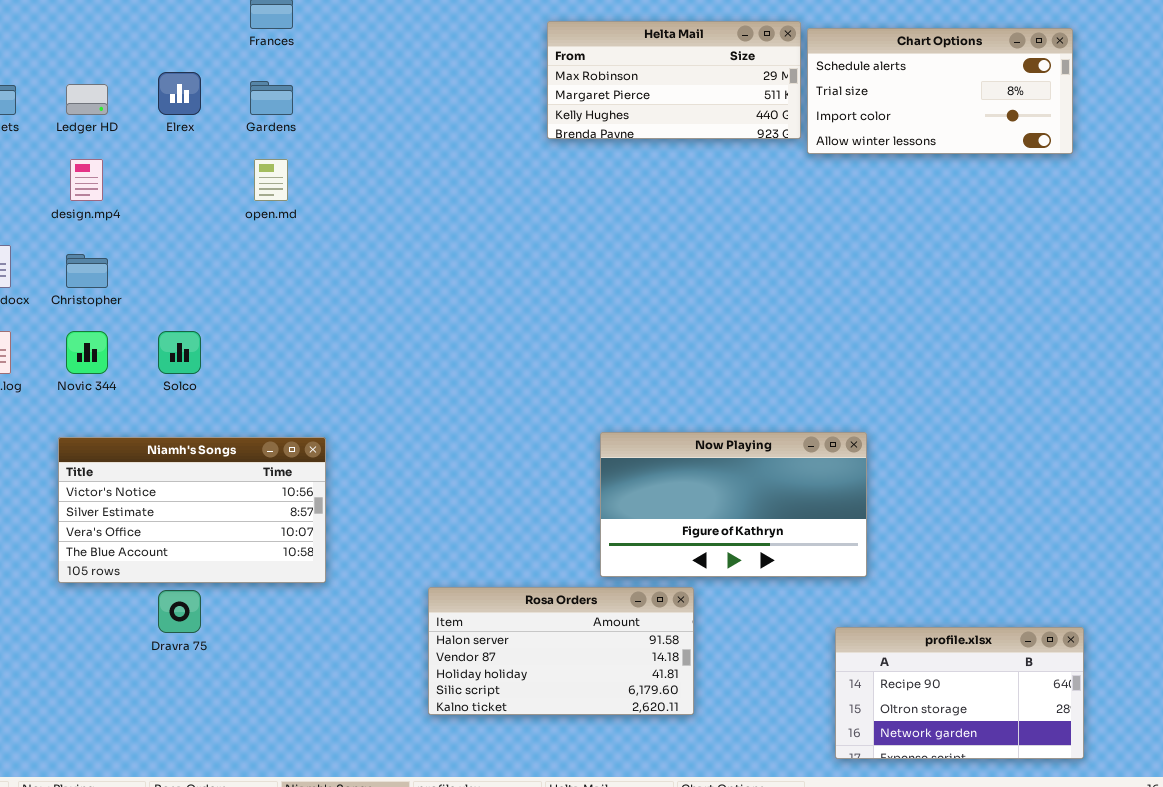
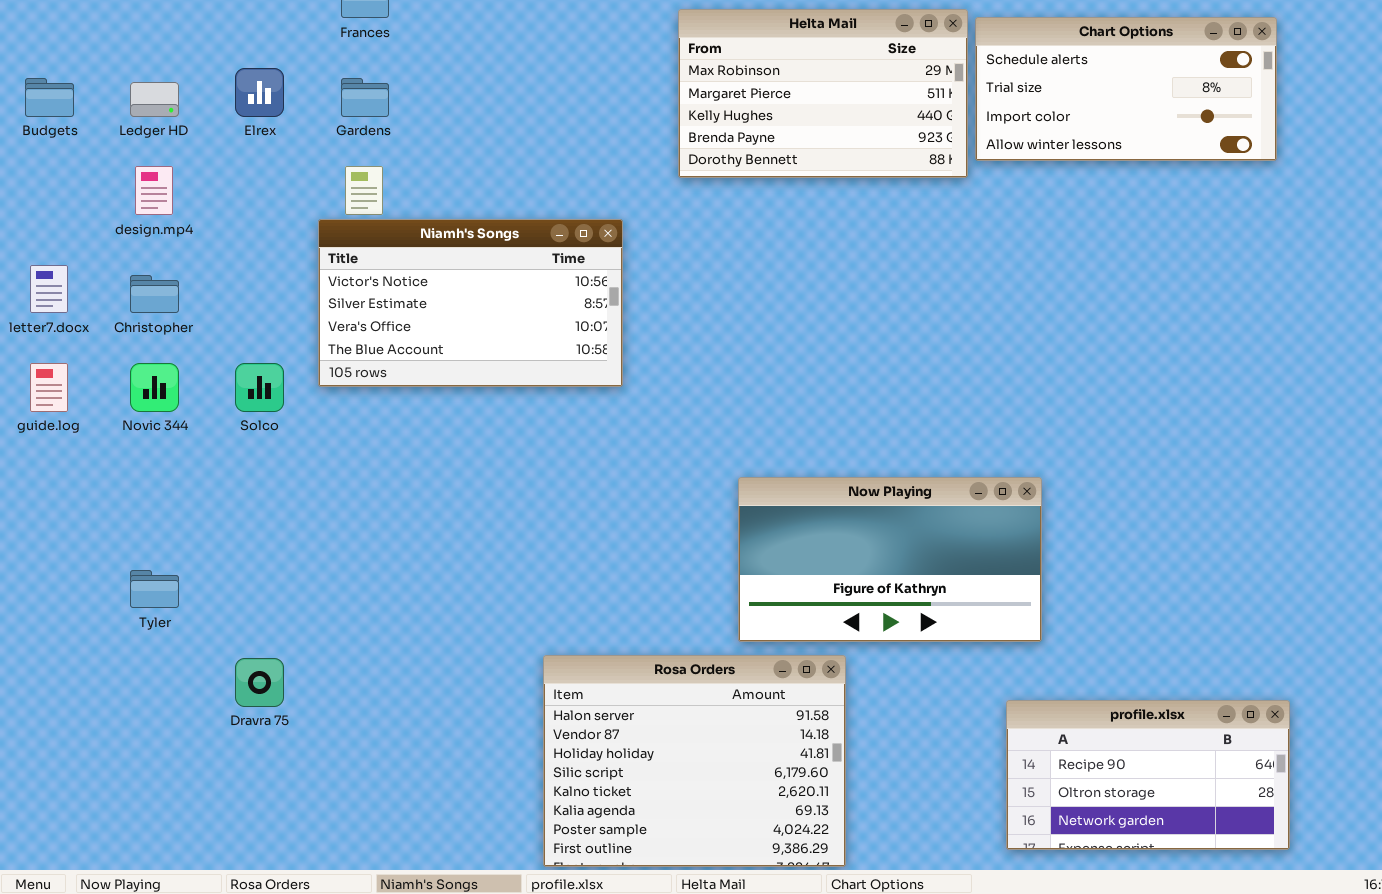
Helta Mail: [547,21,801,139] -> [678,9,968,178], resized
Niamh's Songs: [58,437,326,583] -> [318,219,623,387], moved
Rosa Orders: [428,587,694,715] -> [543,655,846,867], resized

